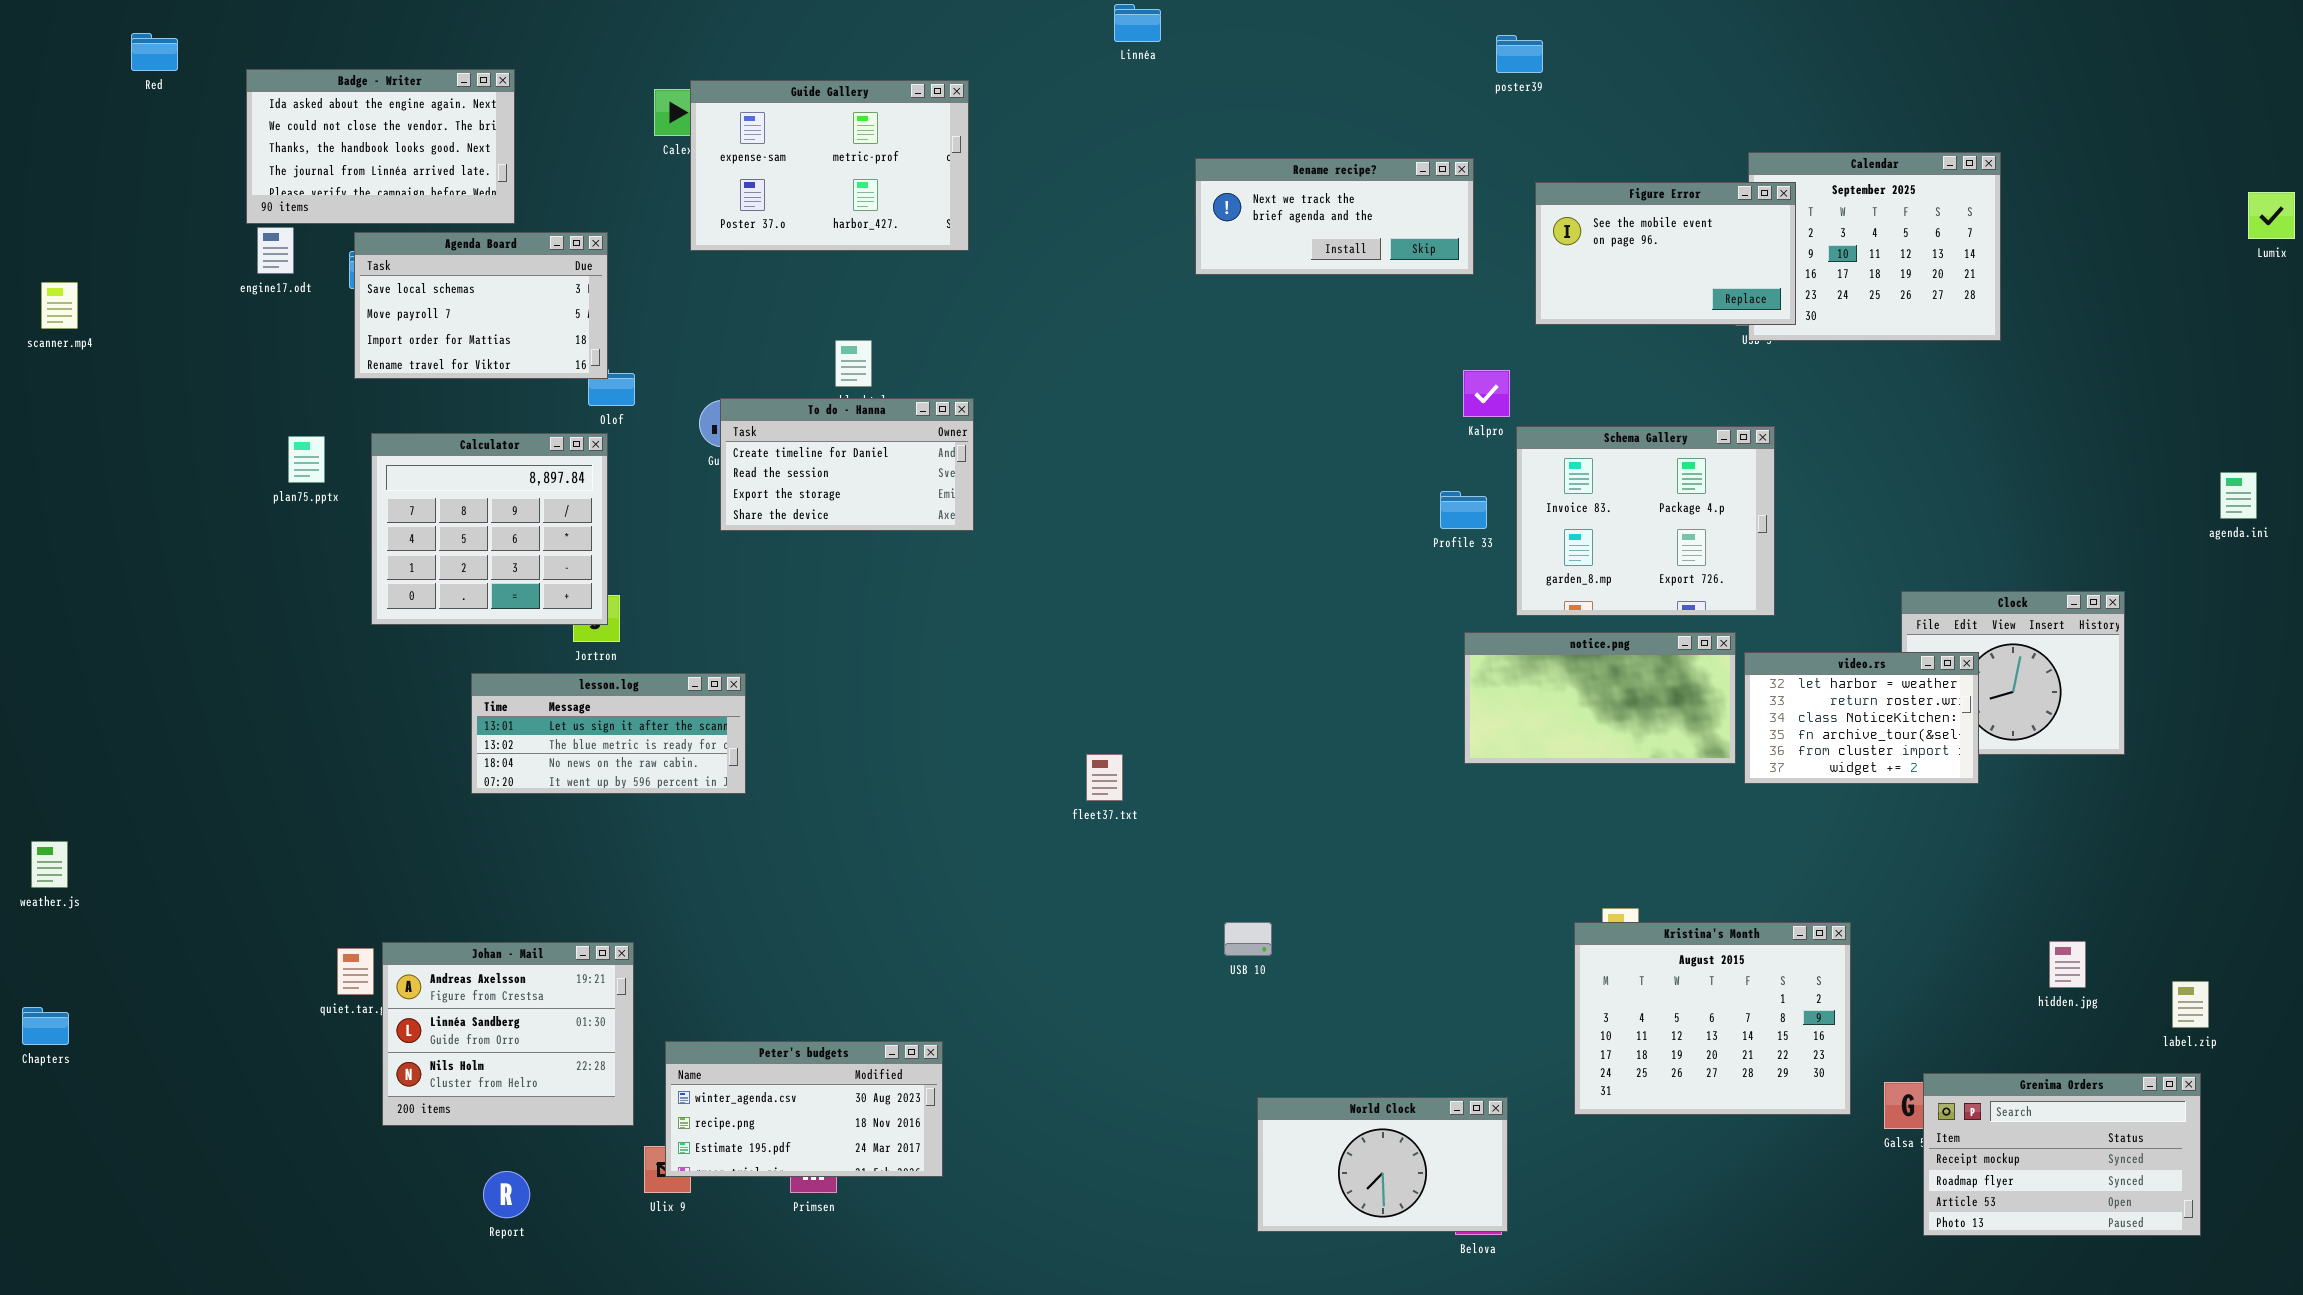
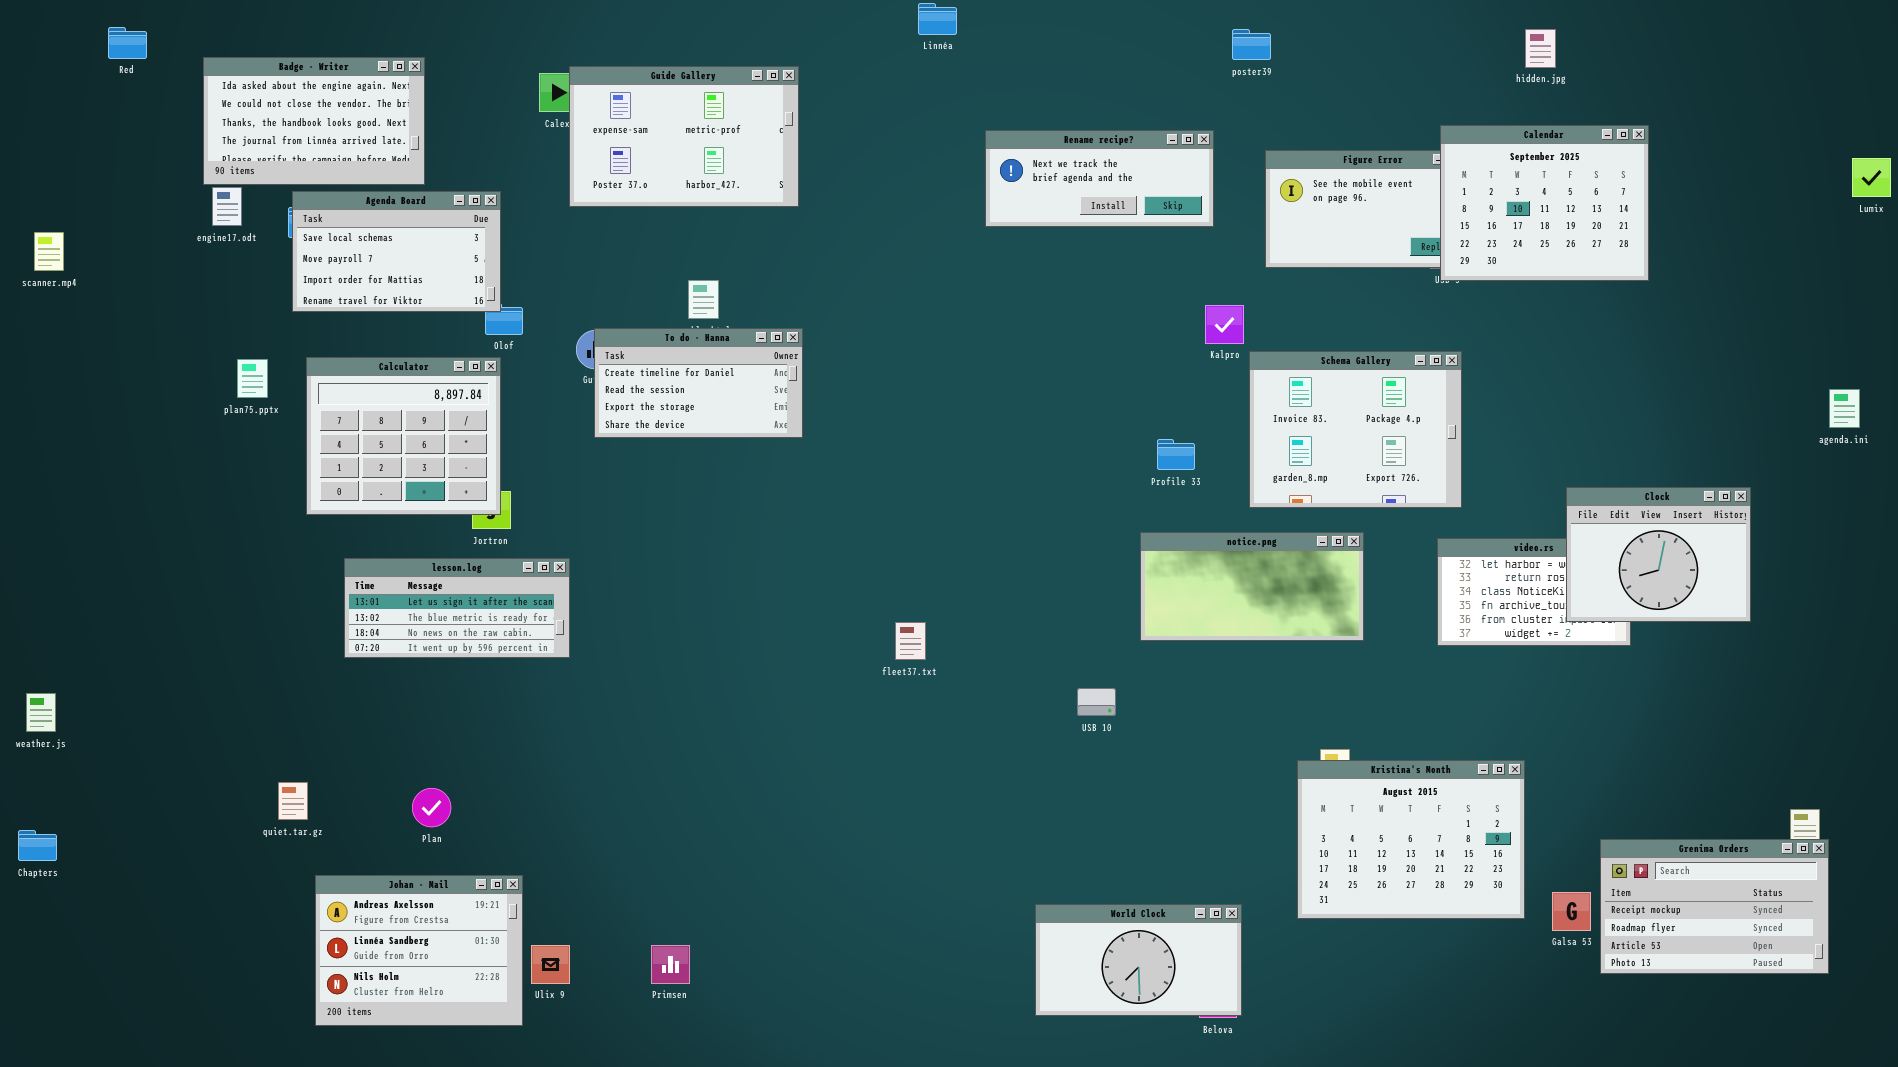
Calendar: [1748,152,2001,341] -> [1440,125,1649,281], raised
Profile 33: [1440,491,1487,529] -> [1157,439,1195,470], moved
Clock: [1901,591,2125,755] -> [1566,487,1751,622], raised
notice.png: [1464,632,1736,764] -> [1140,532,1364,641], moved
lesson.log: [471,673,746,794] -> [344,558,570,658], moved
USB 10: [1224,922,1272,956] -> [1077,688,1116,716], moved
hidden.jpg: [2049,941,2086,988] -> [1525,29,1556,68], moved
Johan - Mail: [382,942,634,1126] -> [315,875,523,1026], moved
Peter's budgets: [665,1041,943,1177] -> none, closed
Grenima Orders: [1923,1073,2201,1236] -> [1600,839,1829,974], moved

